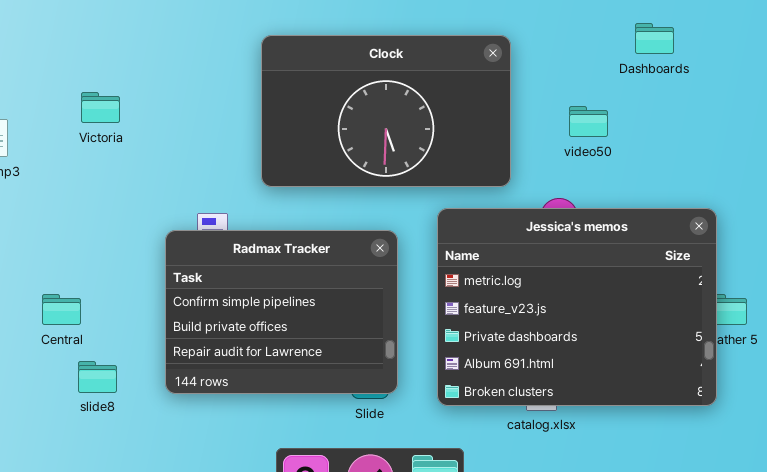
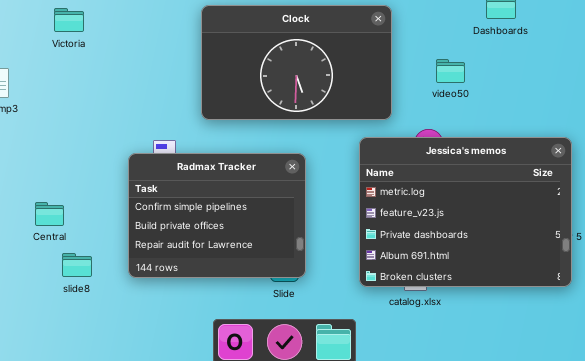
Victoria: [81,92,120,123] -> [54,8,84,32], moved
Jessica's memos: [437,208,717,406] -> [359,137,572,287], moved

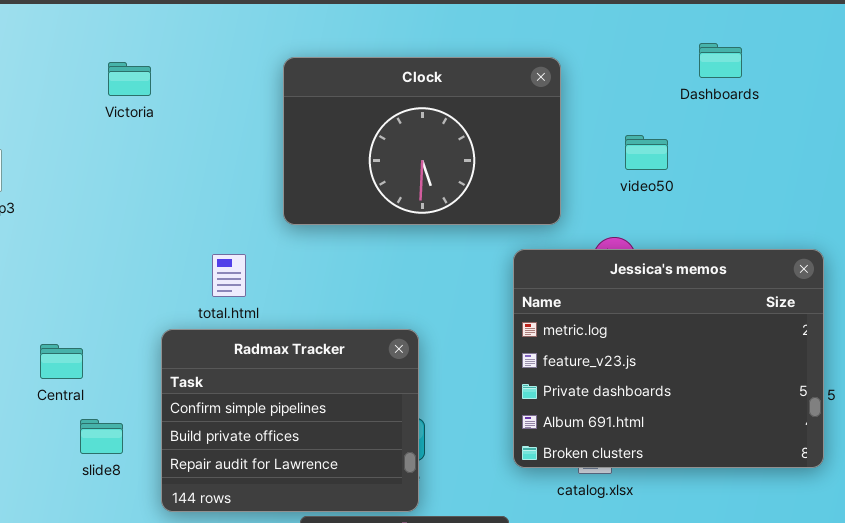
Victoria: [54,8,84,32] -> [108,62,151,96], moved
Radmax Tracker: [128,153,306,278] -> [161,329,419,512], moved

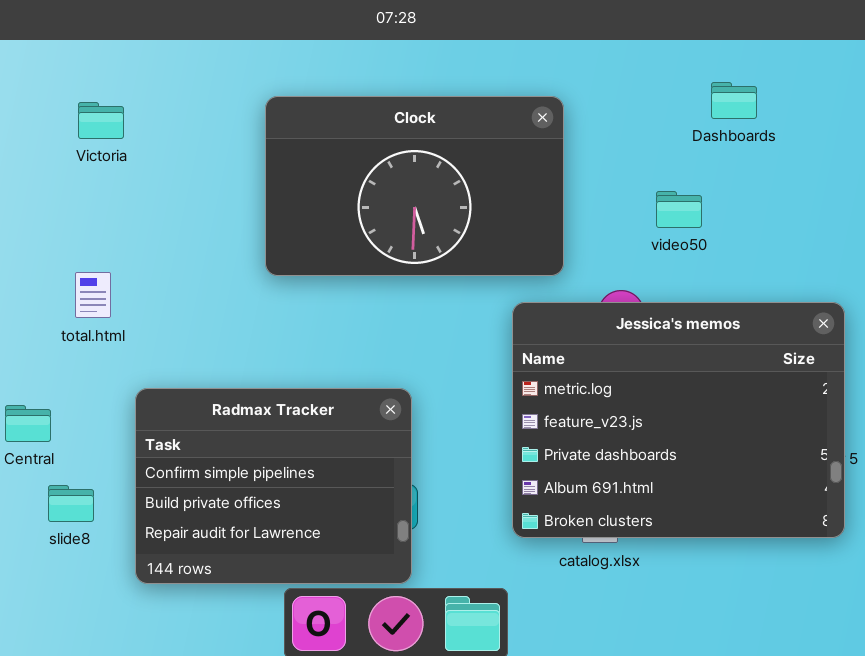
video50: [625,135,668,170] -> [656,191,702,228], moved
total.html: [212,254,246,297] -> [75,272,111,318], moved

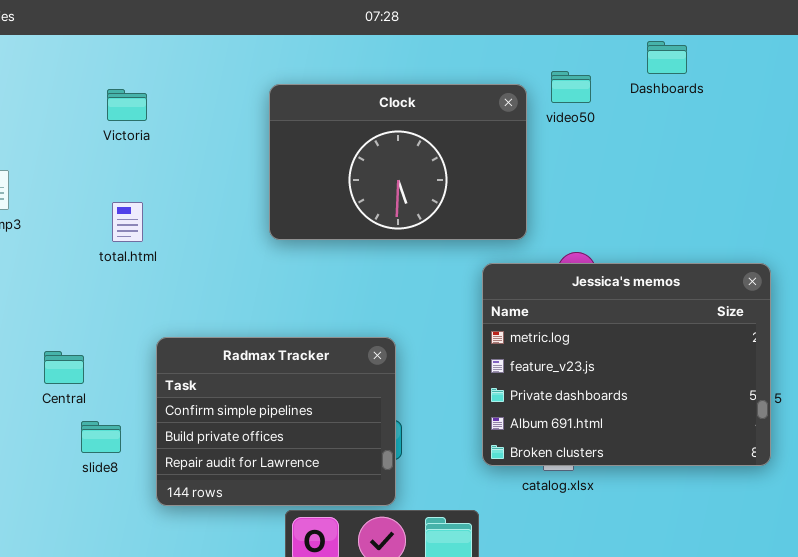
Dashboards: [711,82,757,119] -> [647,41,687,74], moved
video50: [656,191,702,228] -> [551,71,591,103], moved
total.html: [75,272,111,318] -> [112,202,143,242], moved

